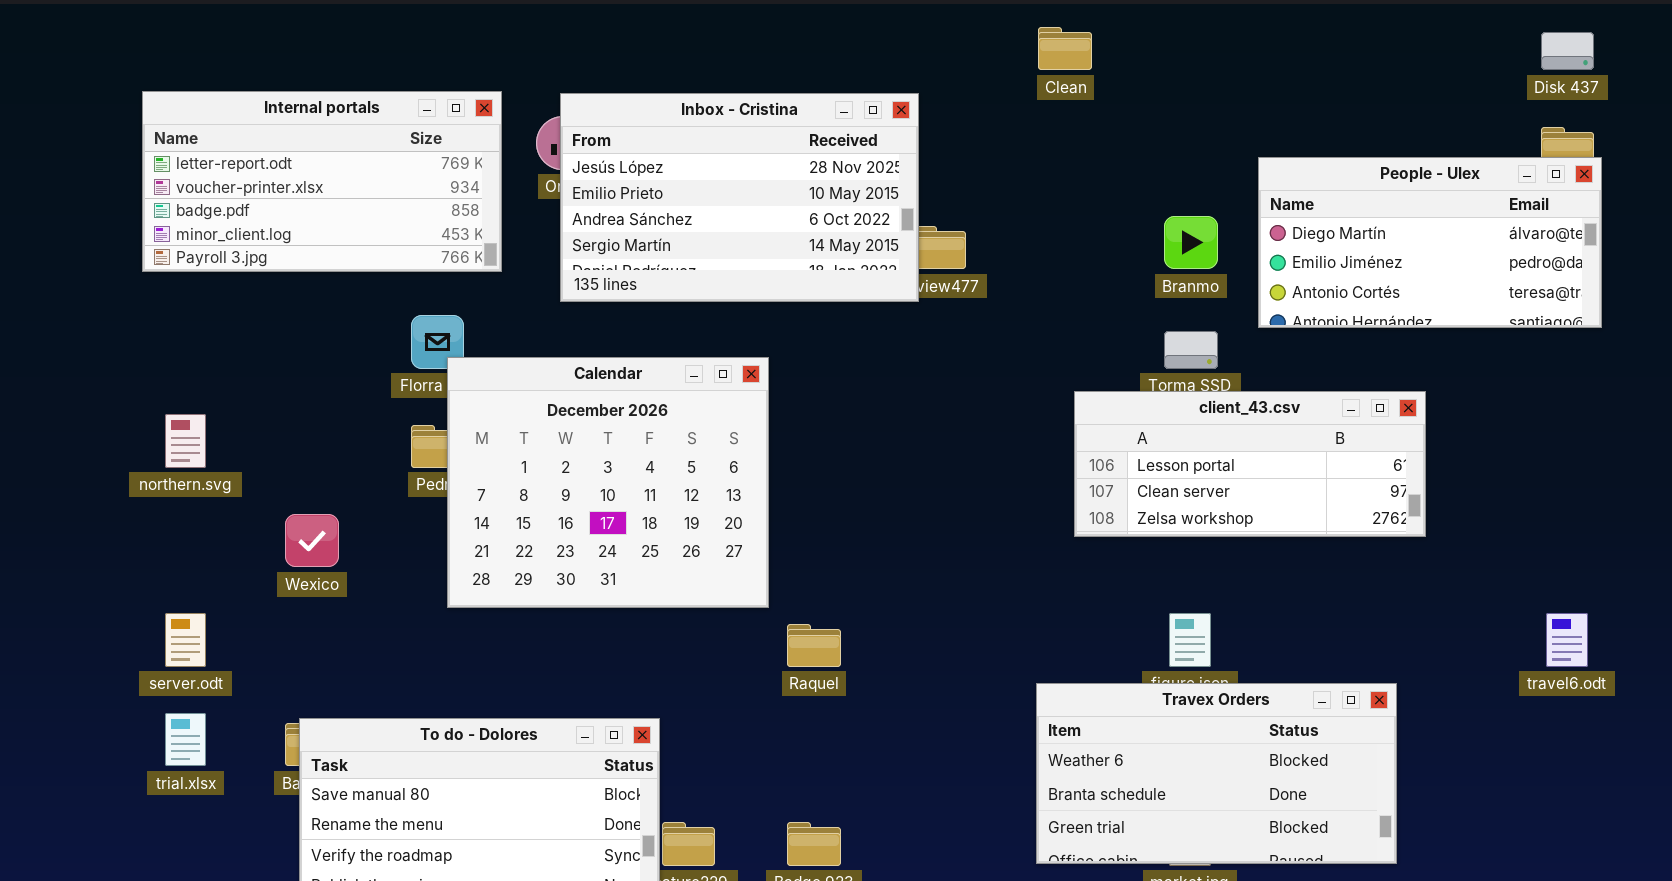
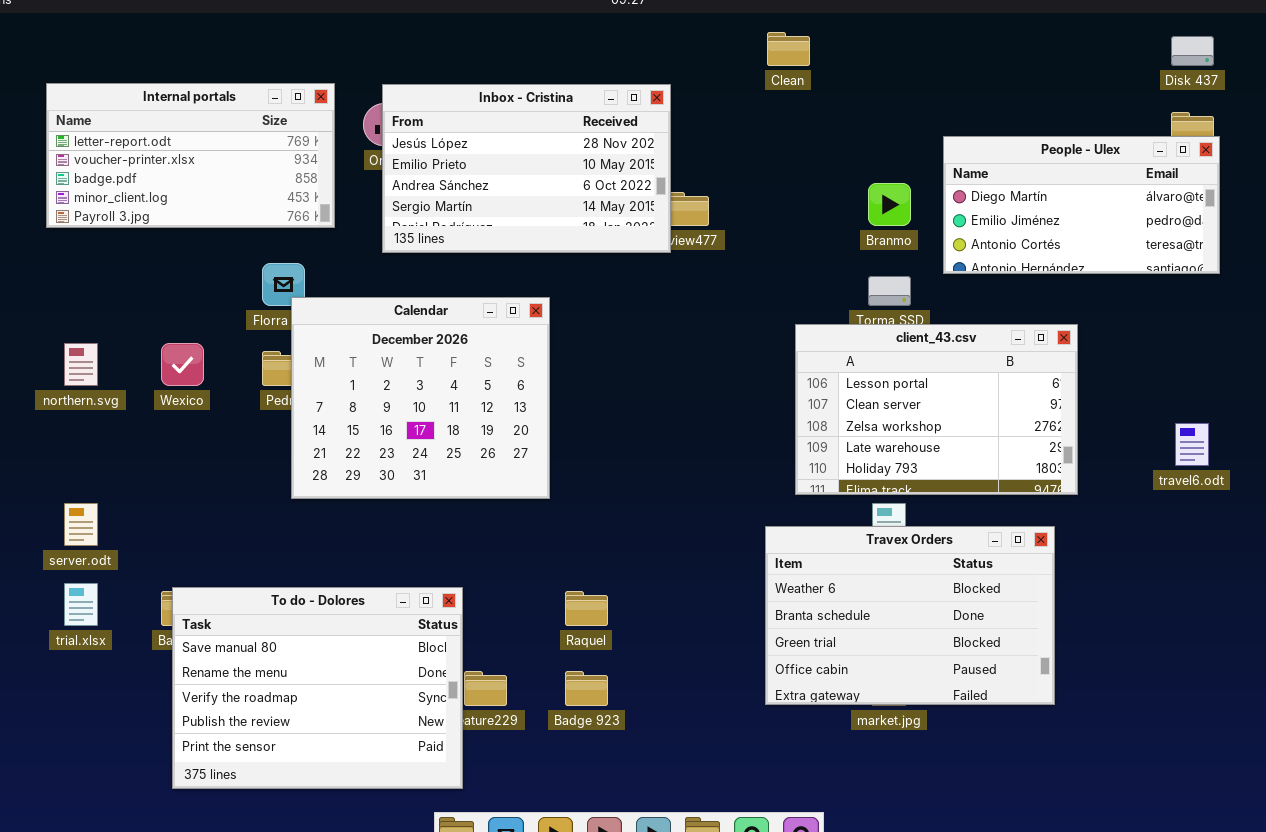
client_43.csv: [1074,391,1426,537] -> [795,324,1078,495], resized
Wexico: [285,514,339,567] -> [161,343,204,386], moved
travel6.odt: [1546,613,1588,667] -> [1175,423,1209,466], moved
Raquel: [787,624,841,667] -> [565,591,608,626], moved
Travex Orders: [1036,683,1397,864] -> [765,526,1055,705], resized

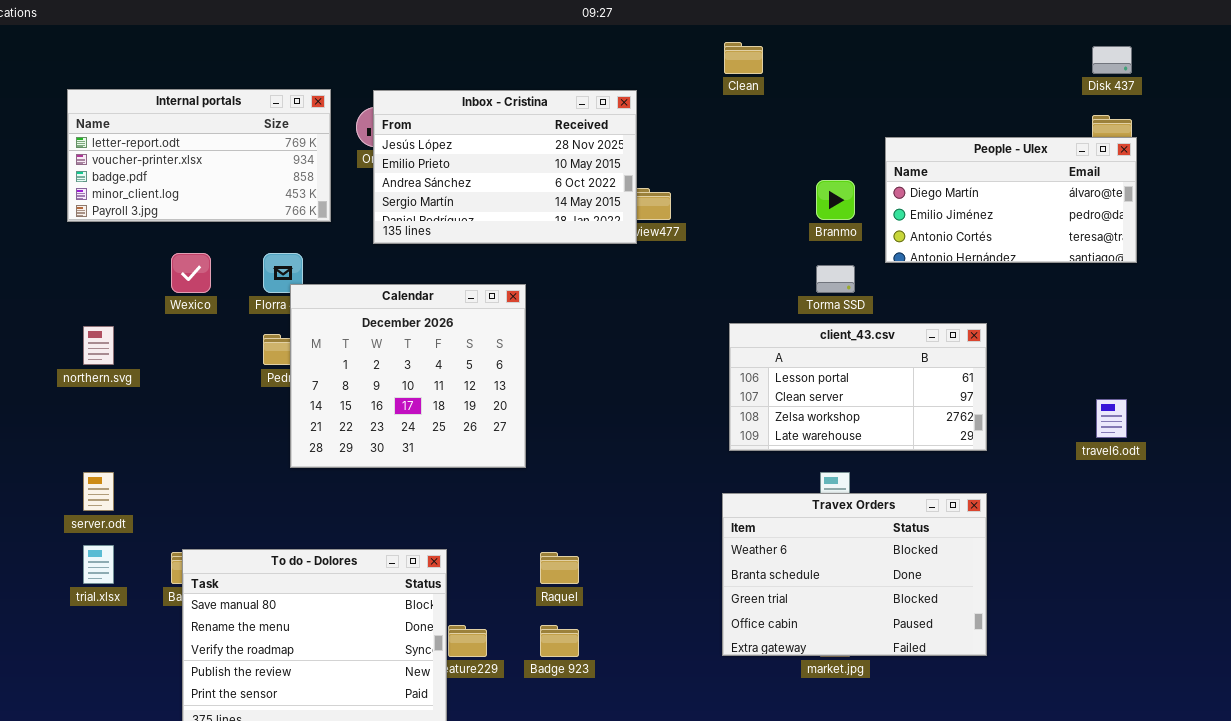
client_43.csv: [795,324,1078,495] -> [729,323,987,451], moved, resized
Wexico: [161,343,204,386] -> [171,253,211,293], moved

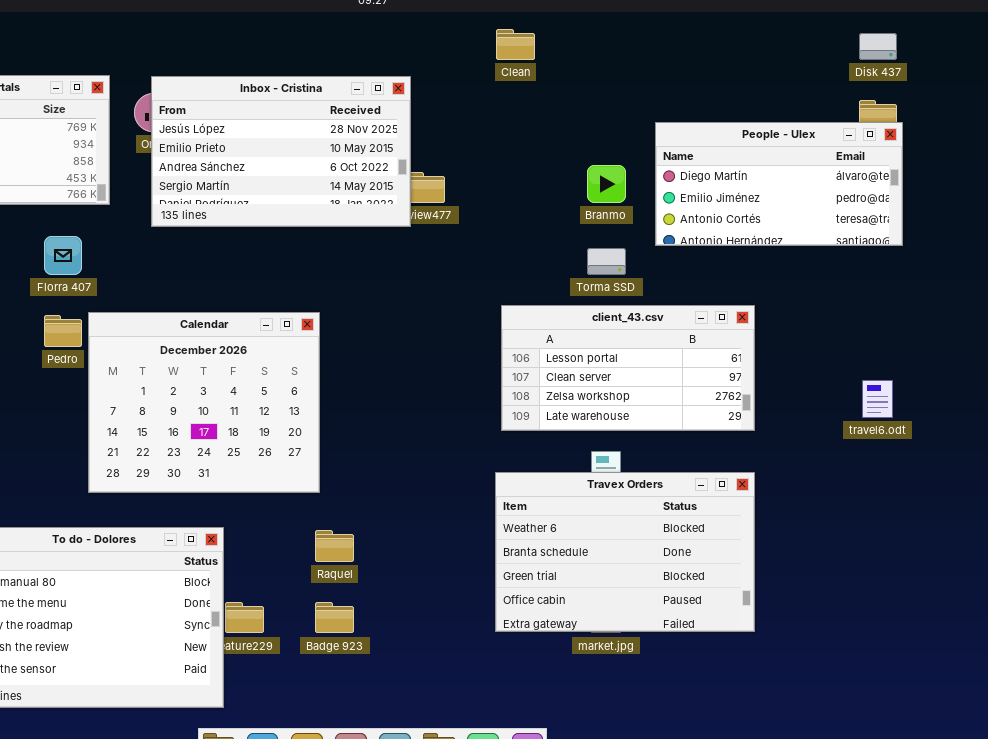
Calendar: [290,284,526,468] -> [88,312,320,493], moved

